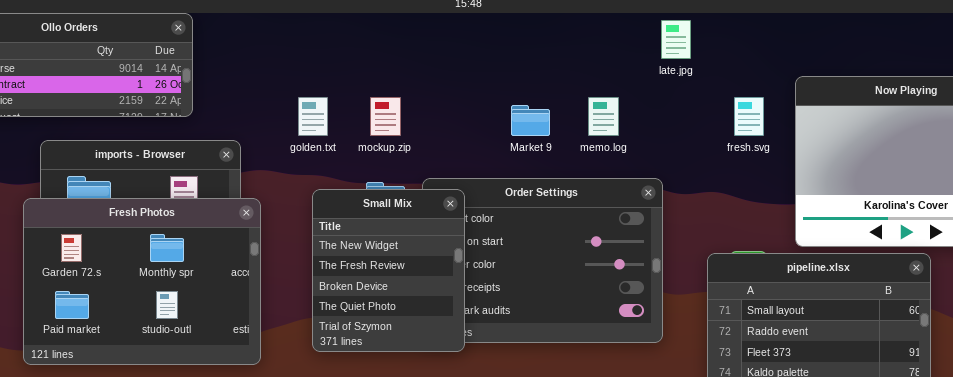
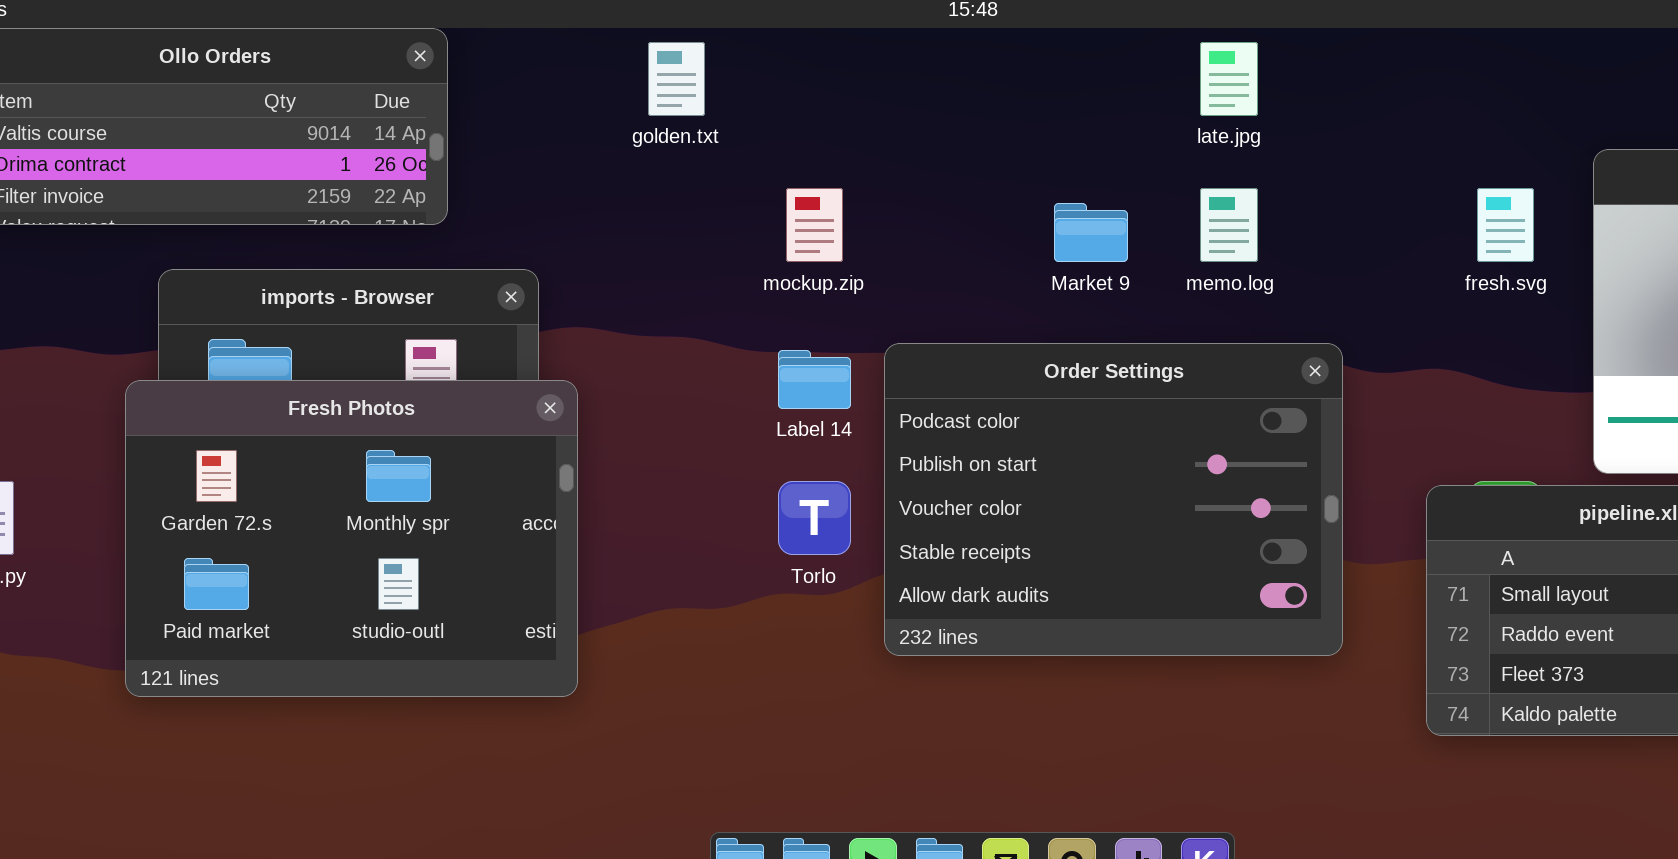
late.jpg: [661,20,691,59] -> [1200,42,1258,116], moved
golden.txt: [298,97,328,136] -> [648,42,705,116], moved
Small Mix: [312,189,465,352] -> none, closed

